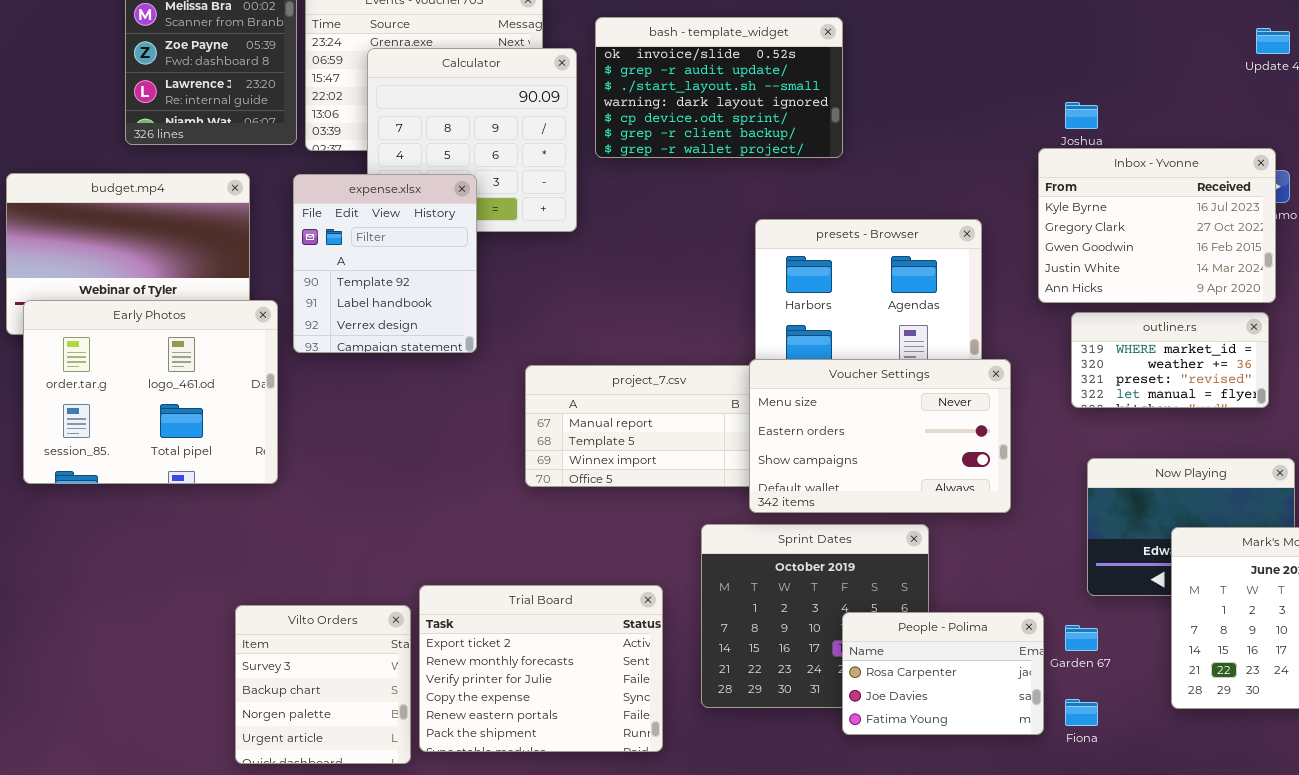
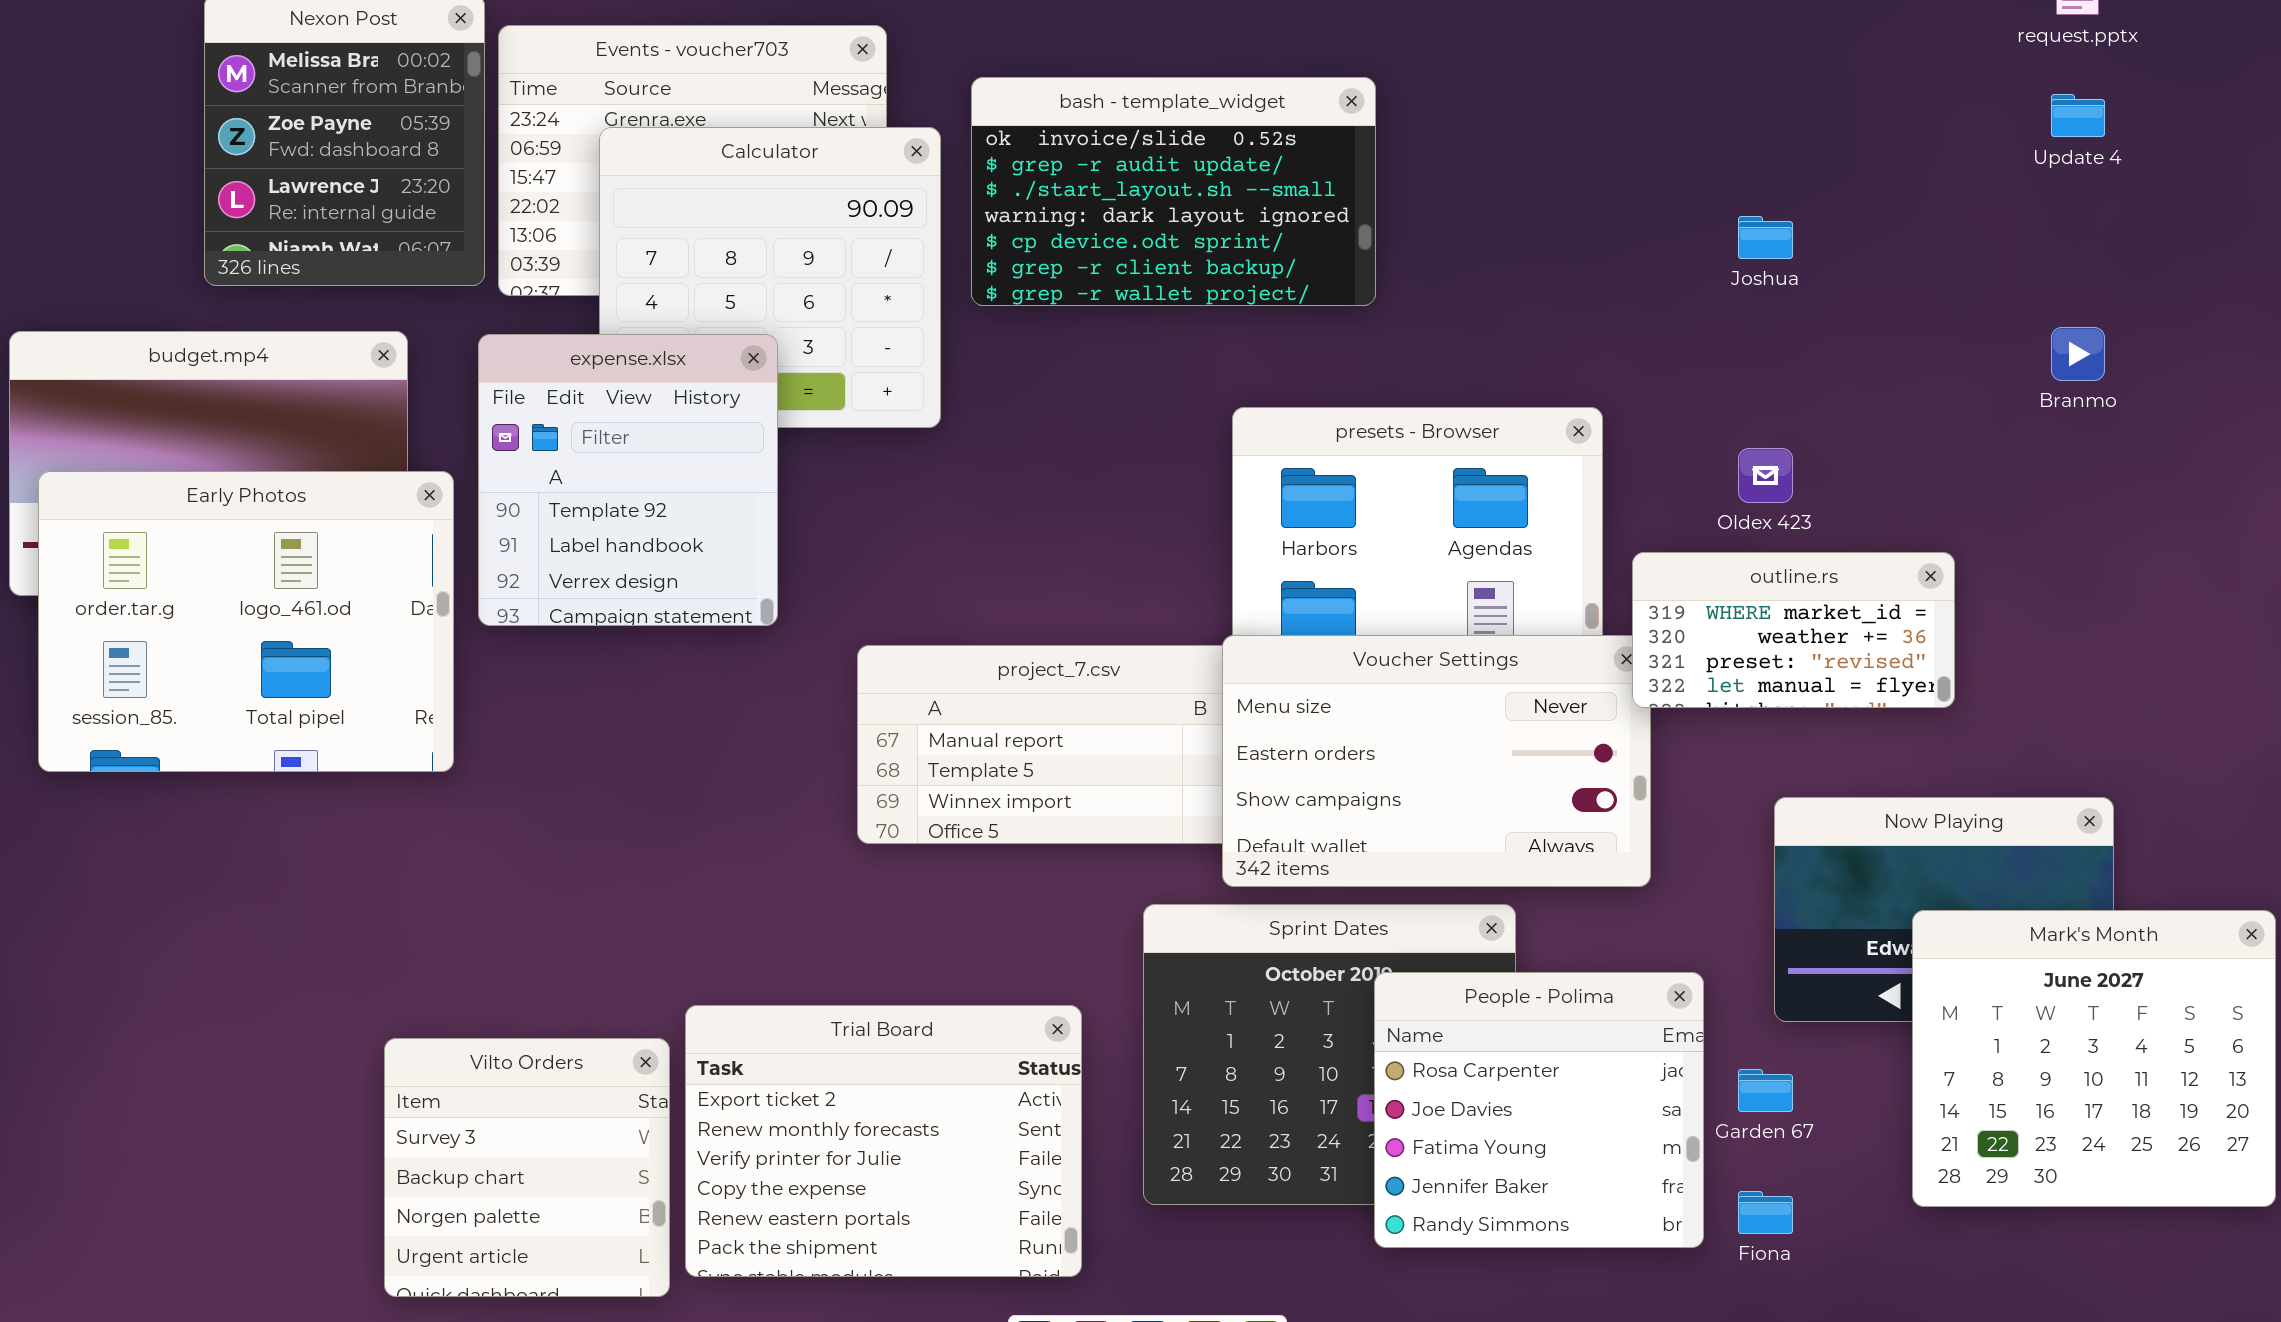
Inbox - Yvonne: [1038,148,1276,303] -> none, closed
Early Photos: [23,300,278,484] -> [38,471,454,772], moved
outline.rs: [1071,312,1269,408] -> [1632,552,1955,708], moved
People - Polima: [842,612,1044,735] -> [1374,972,1704,1248], resized

